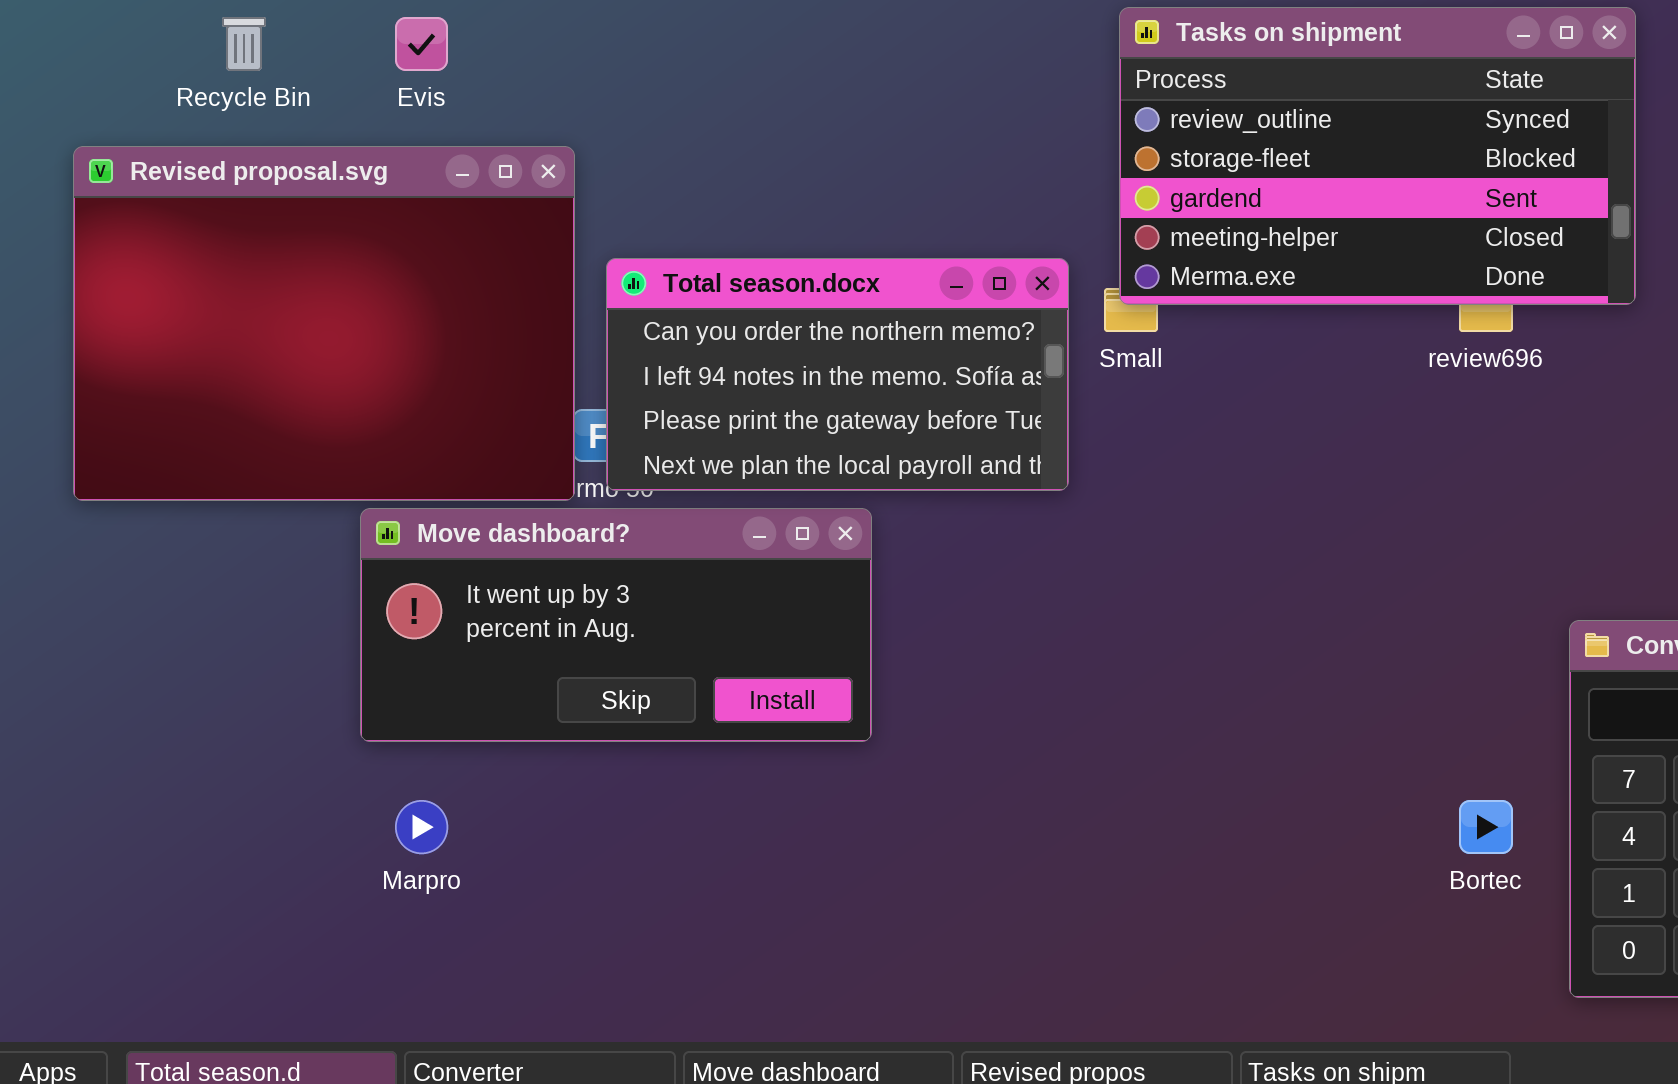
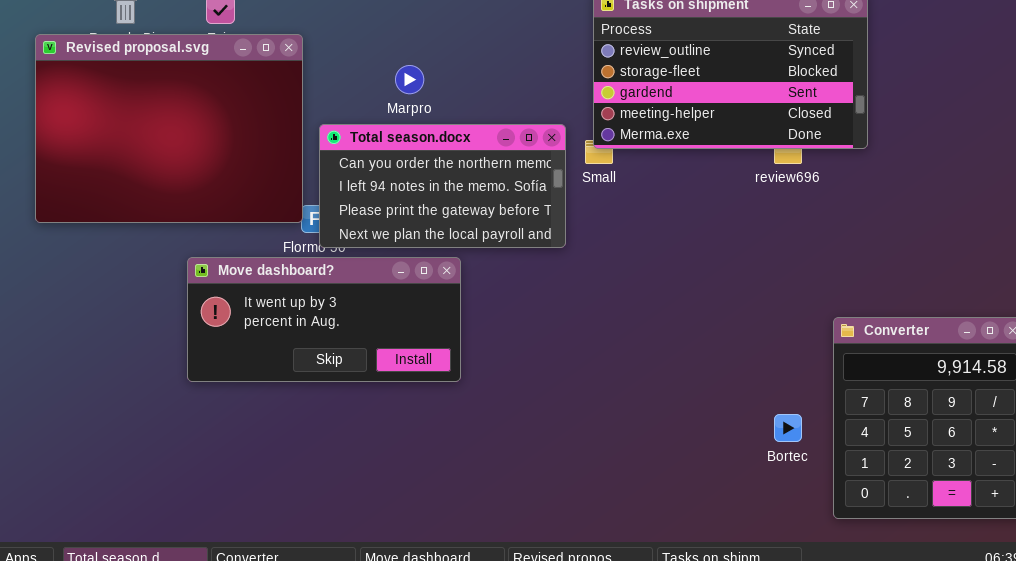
Revised proposal.svg: [73,146,575,501] -> [35,34,303,223], moved
Marpro: [395,800,448,854] -> [395,65,424,94], moved

